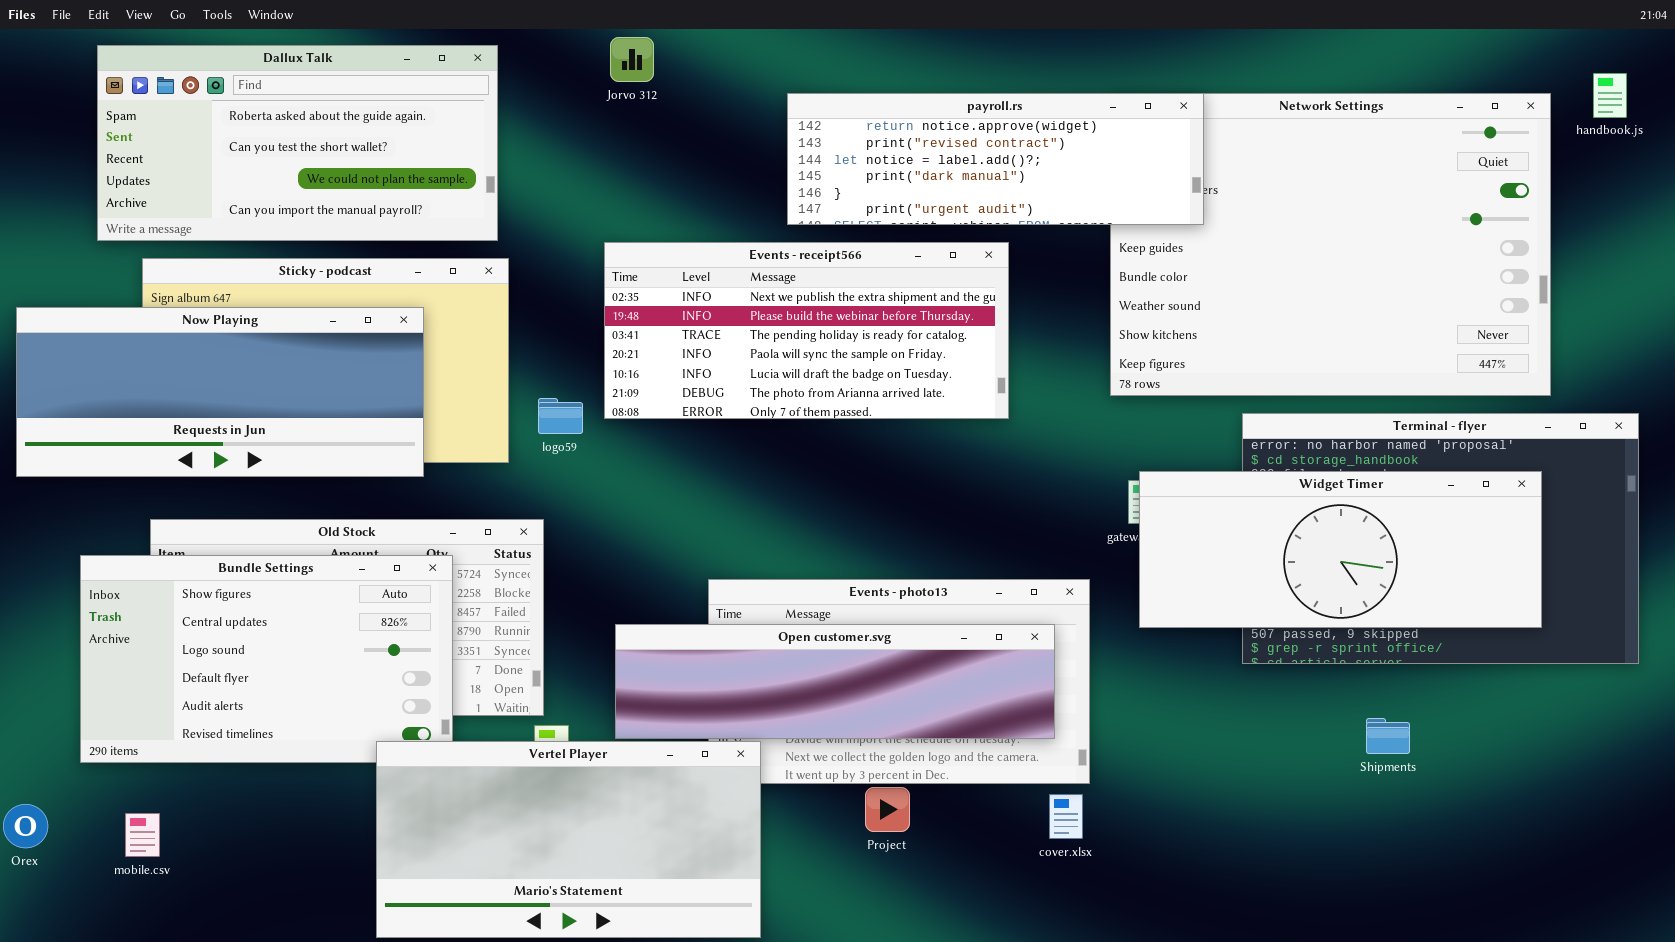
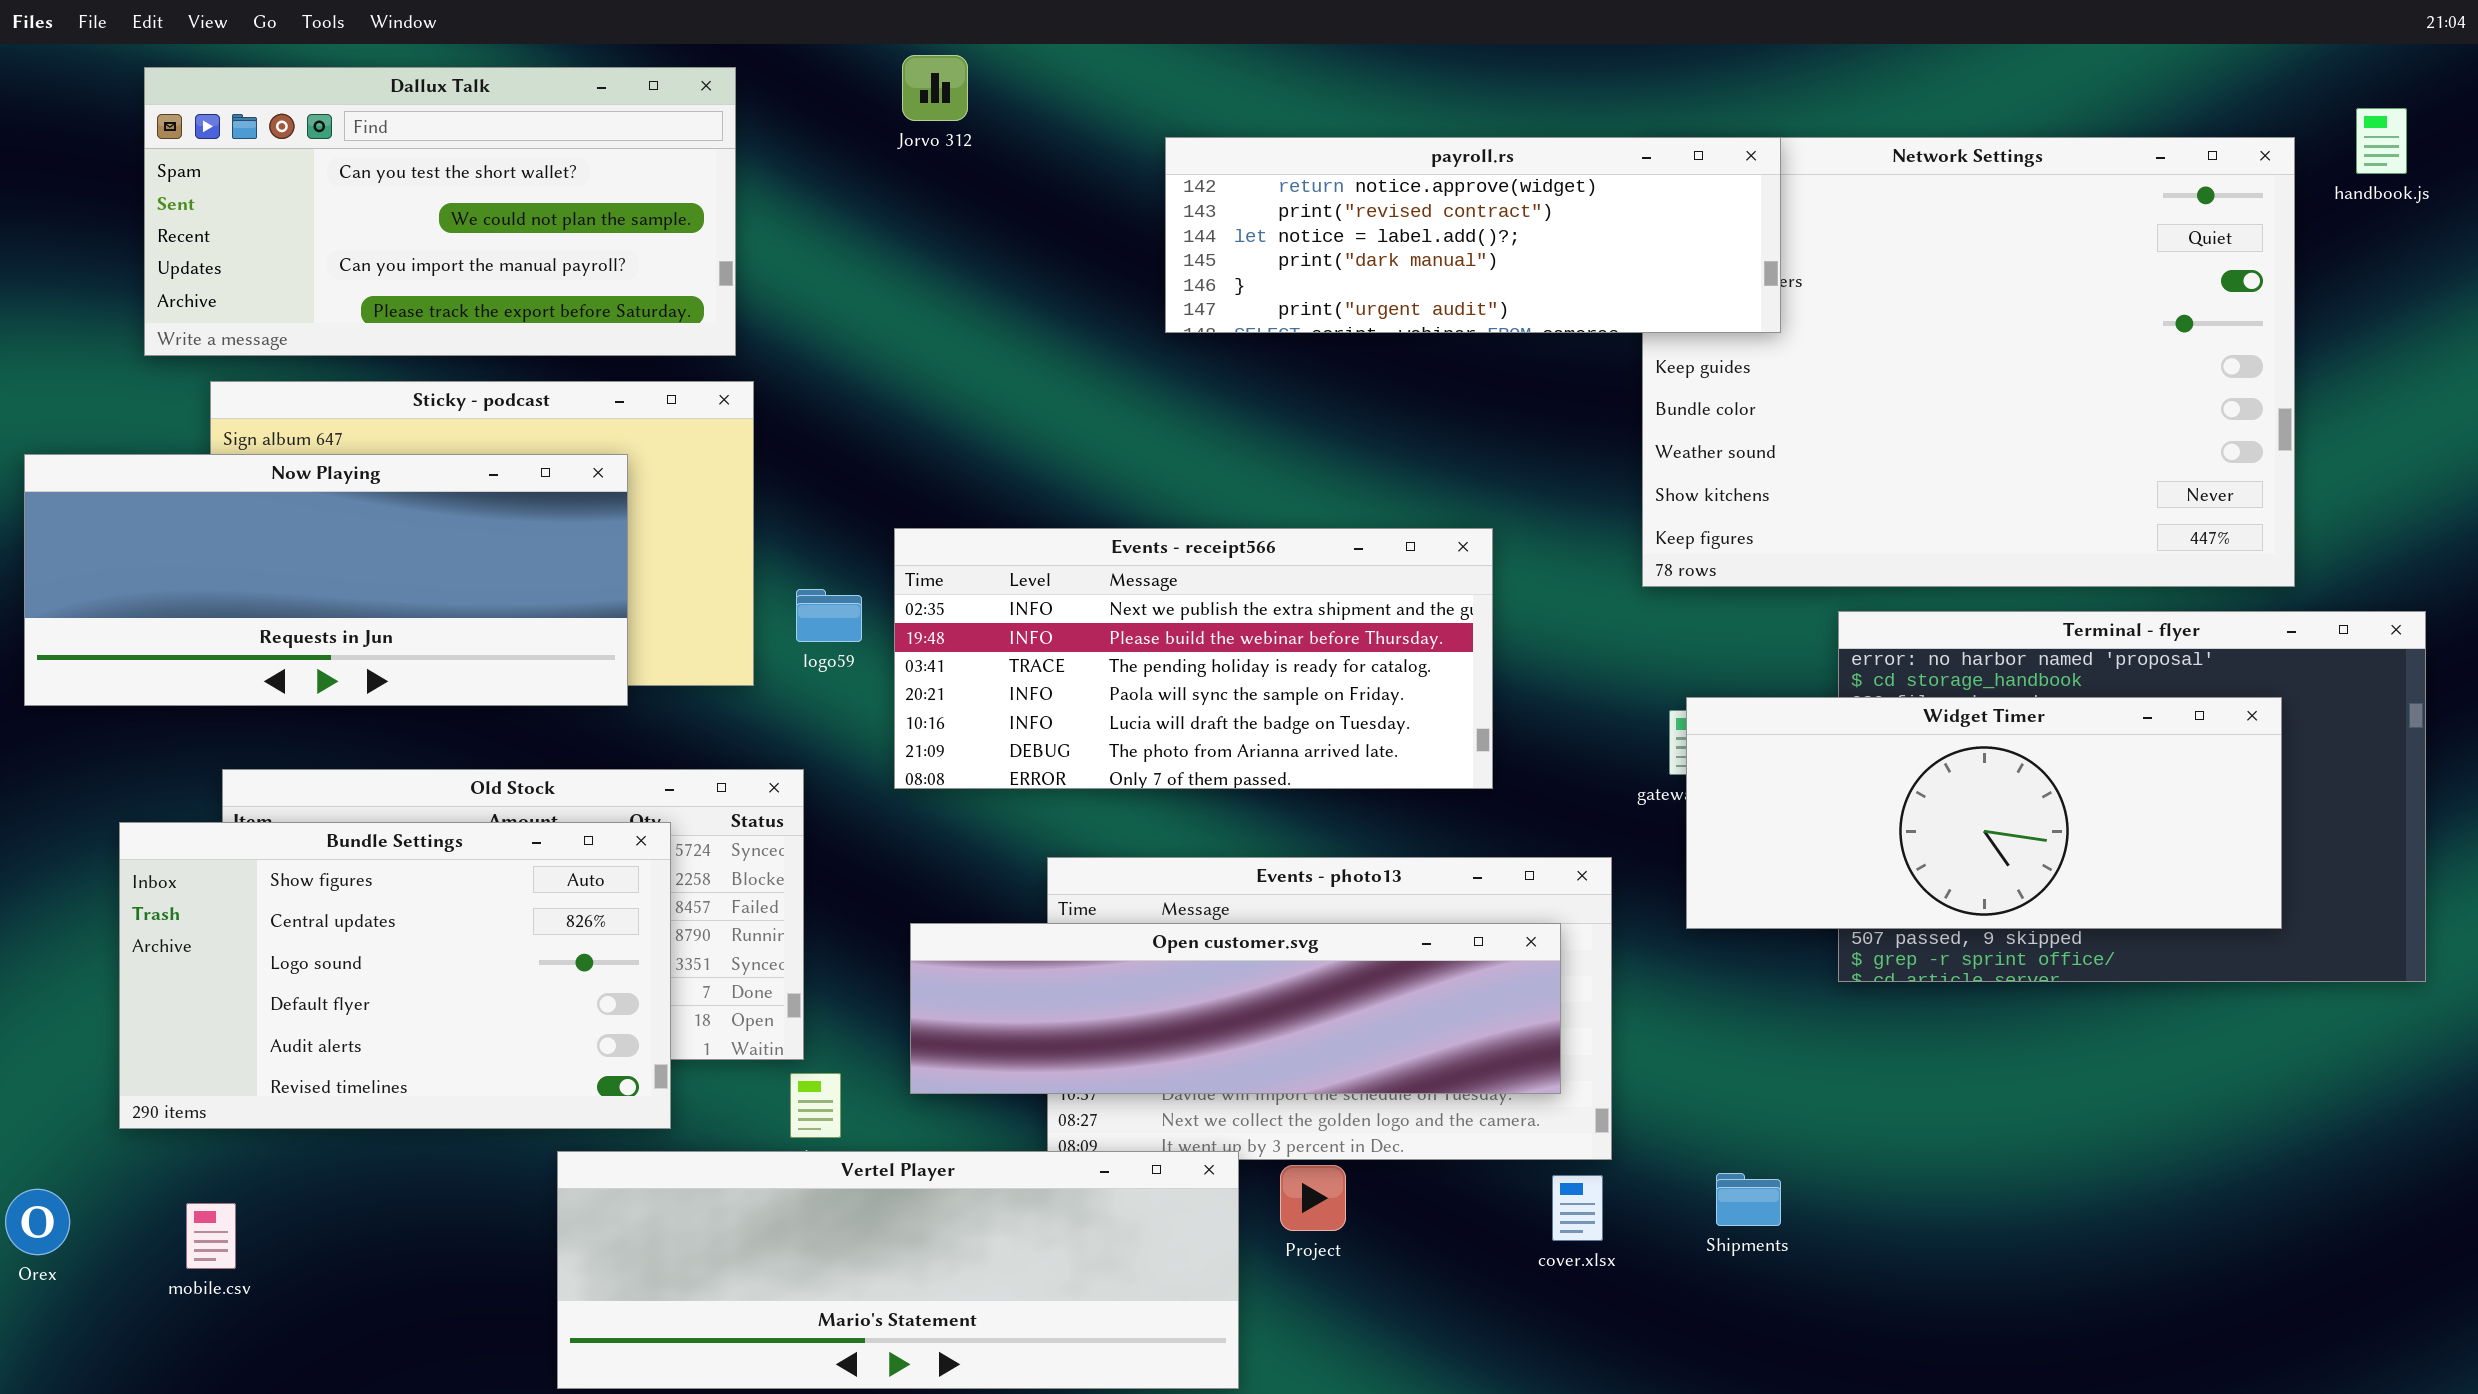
Dallux Talk: [97,45,498,241] -> [144,67,736,356], scrolled down 1 row
Events - receipt566: [604,242,1009,419] -> [894,528,1493,789], moved
Shipments: [1366,718,1410,754] -> [1716,1173,1781,1226], moved
Vertel Player: [376,741,761,938] -> [557,1151,1239,1389], resized

